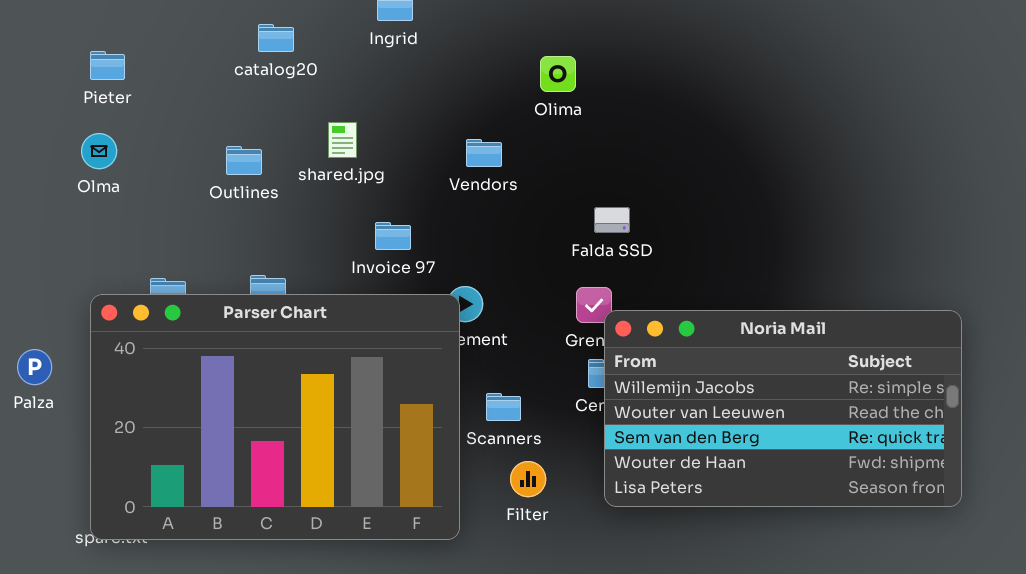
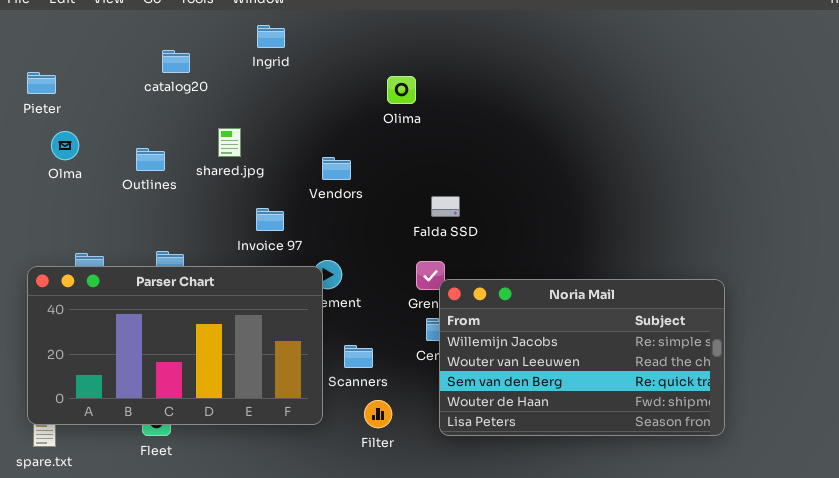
Olma: [81,133,117,169] -> [51,131,79,160], moved
Vendors: [466,139,502,167] -> [322,157,351,180], moved
Parser Chart: [90,294,460,540] -> [27,266,323,425], resized

